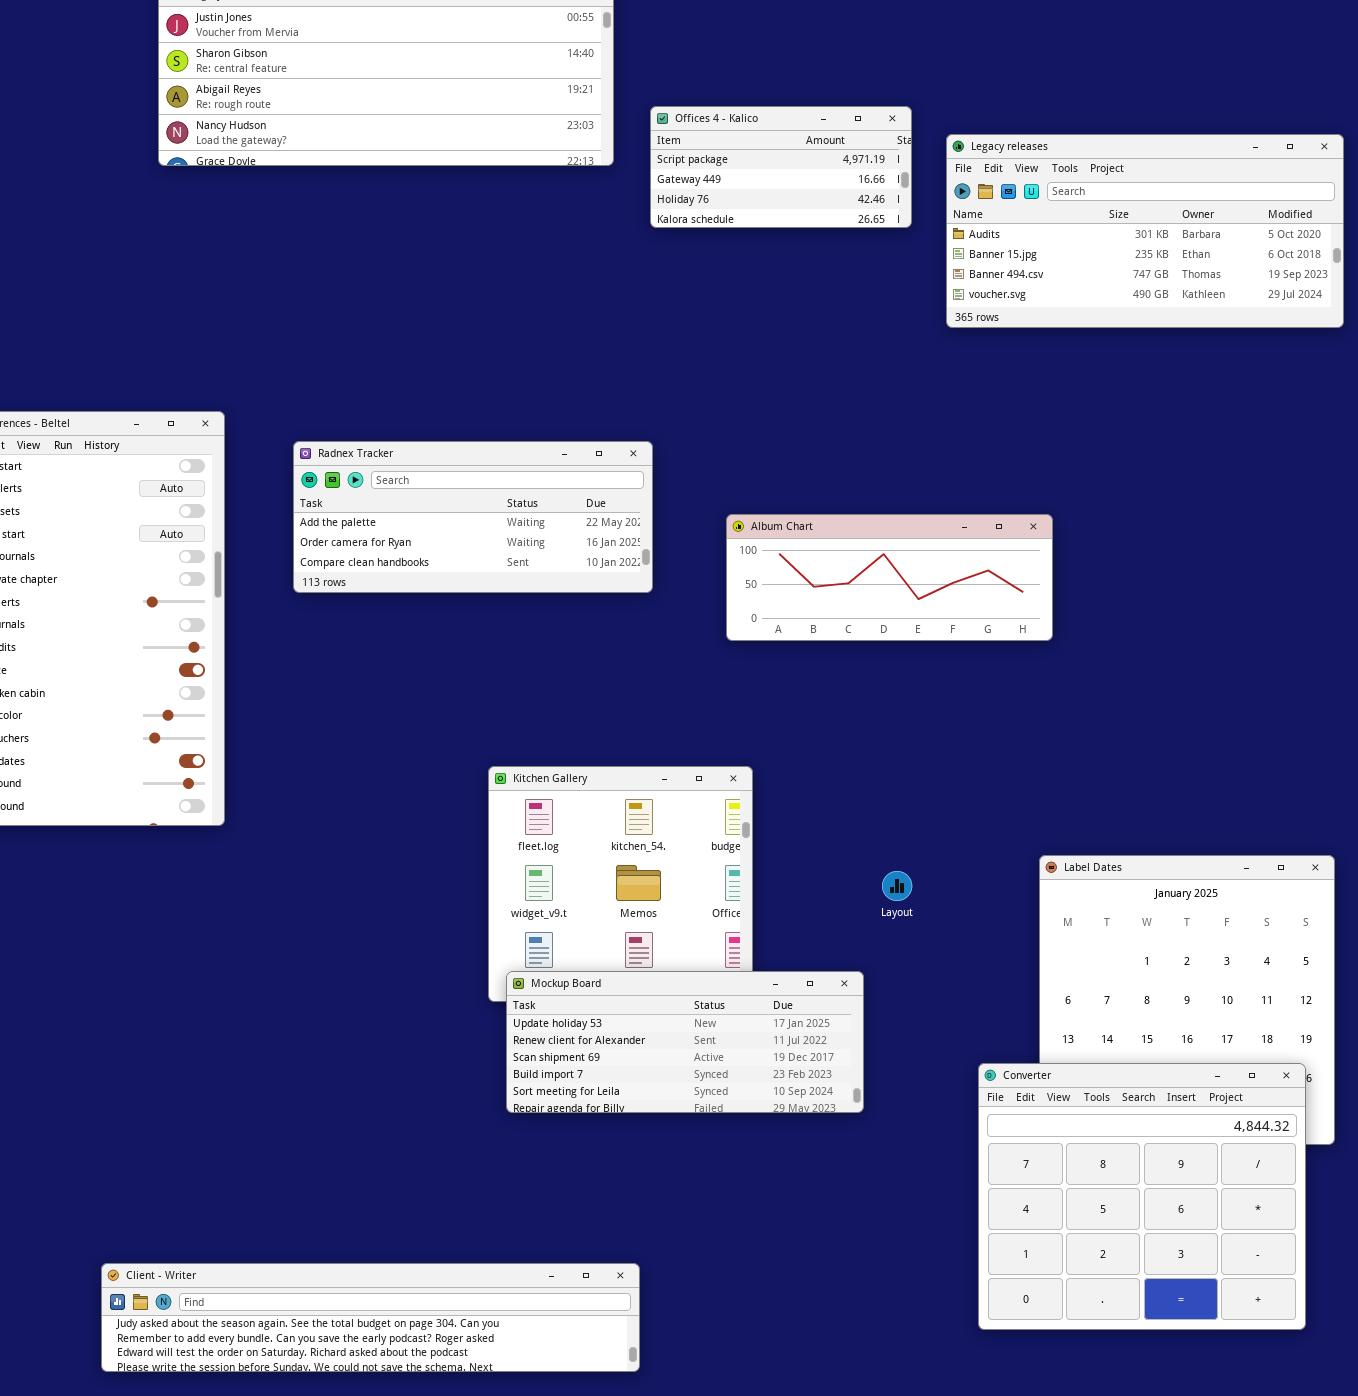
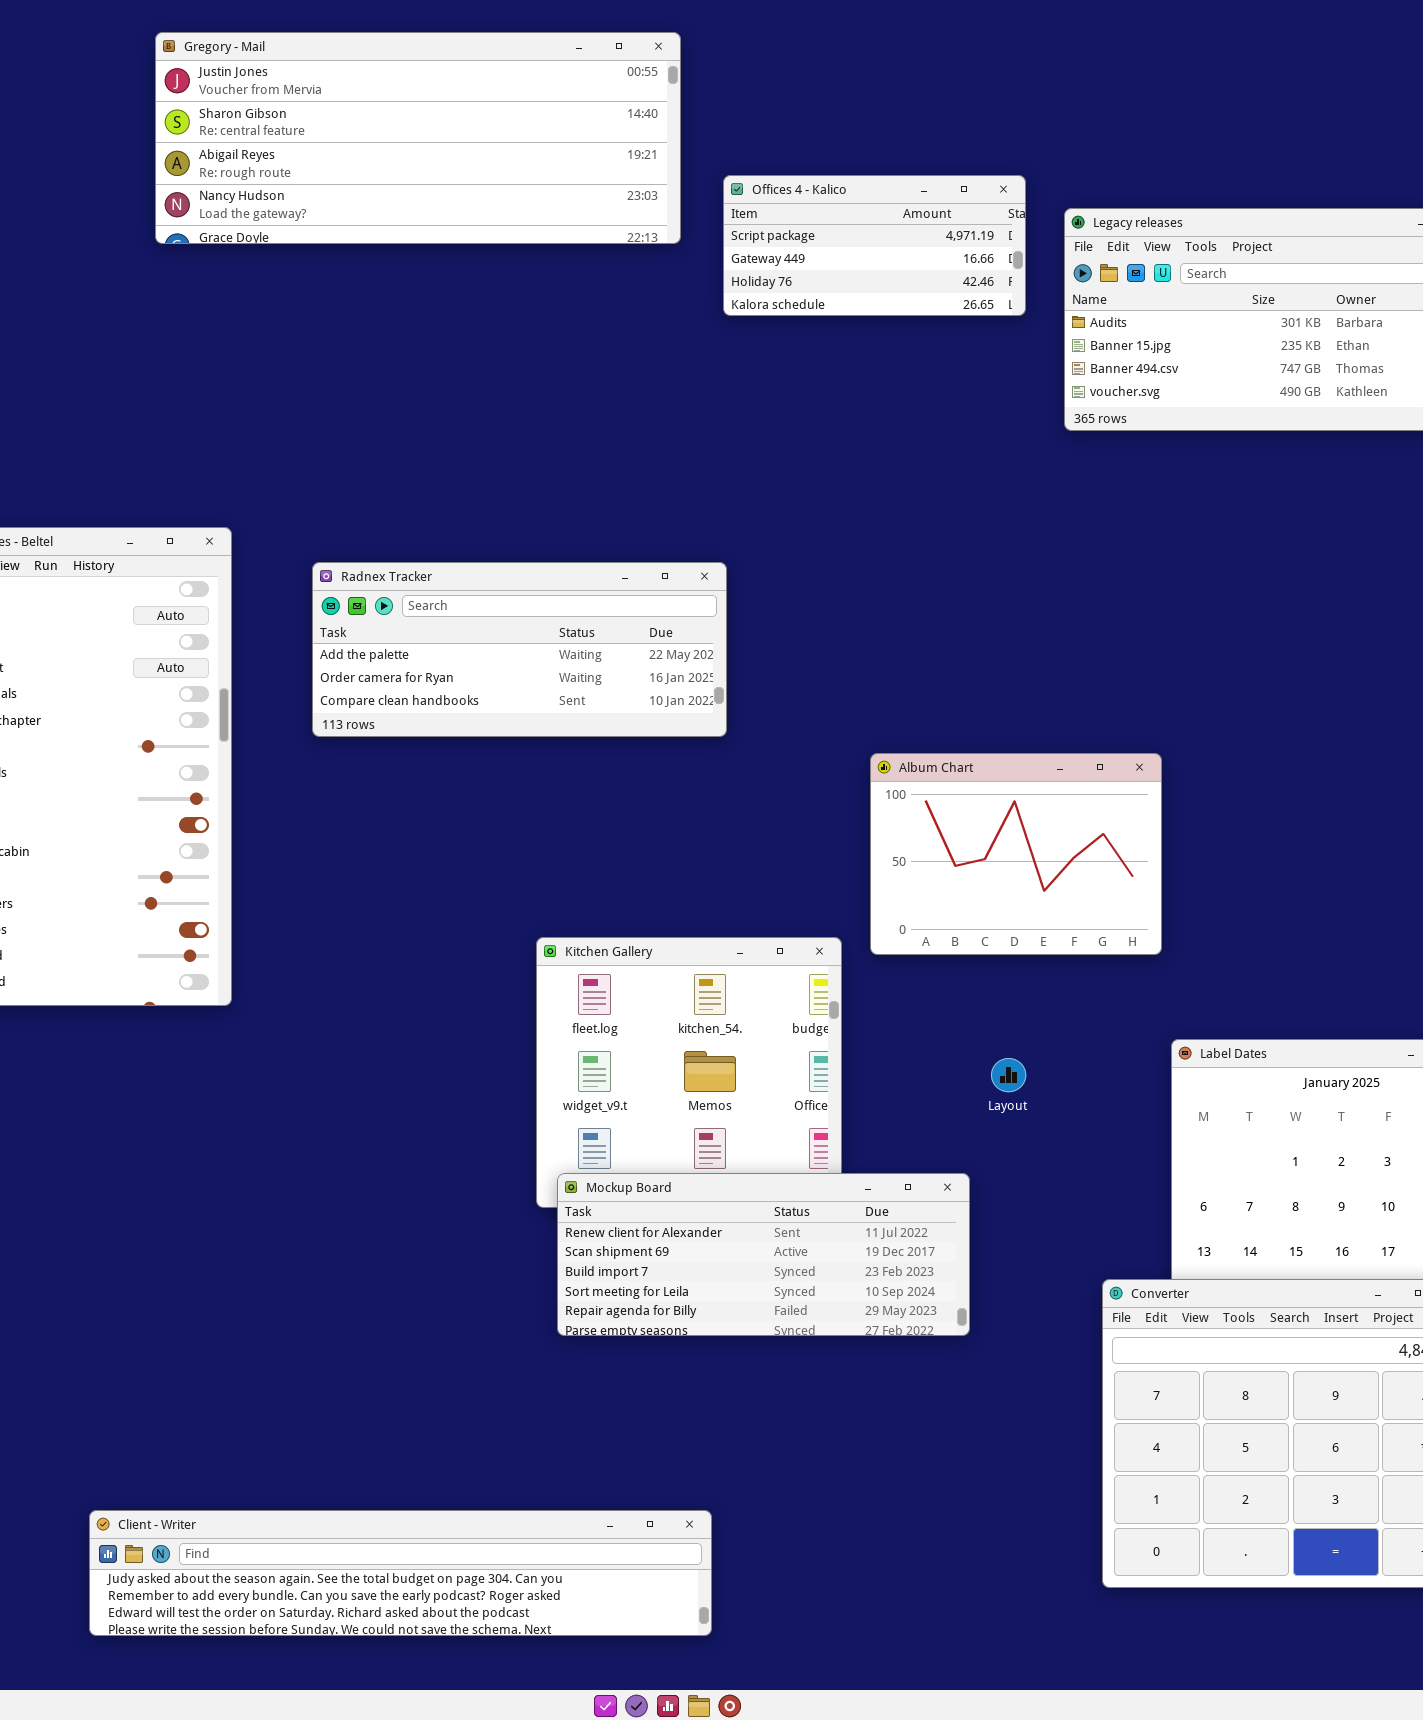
Album Chart: [726,514,1053,641] -> [870,753,1162,955], moved, resized
Mockup Board: [506,971,864,1113] -> [557,1173,970,1336], scrolled down 1 row

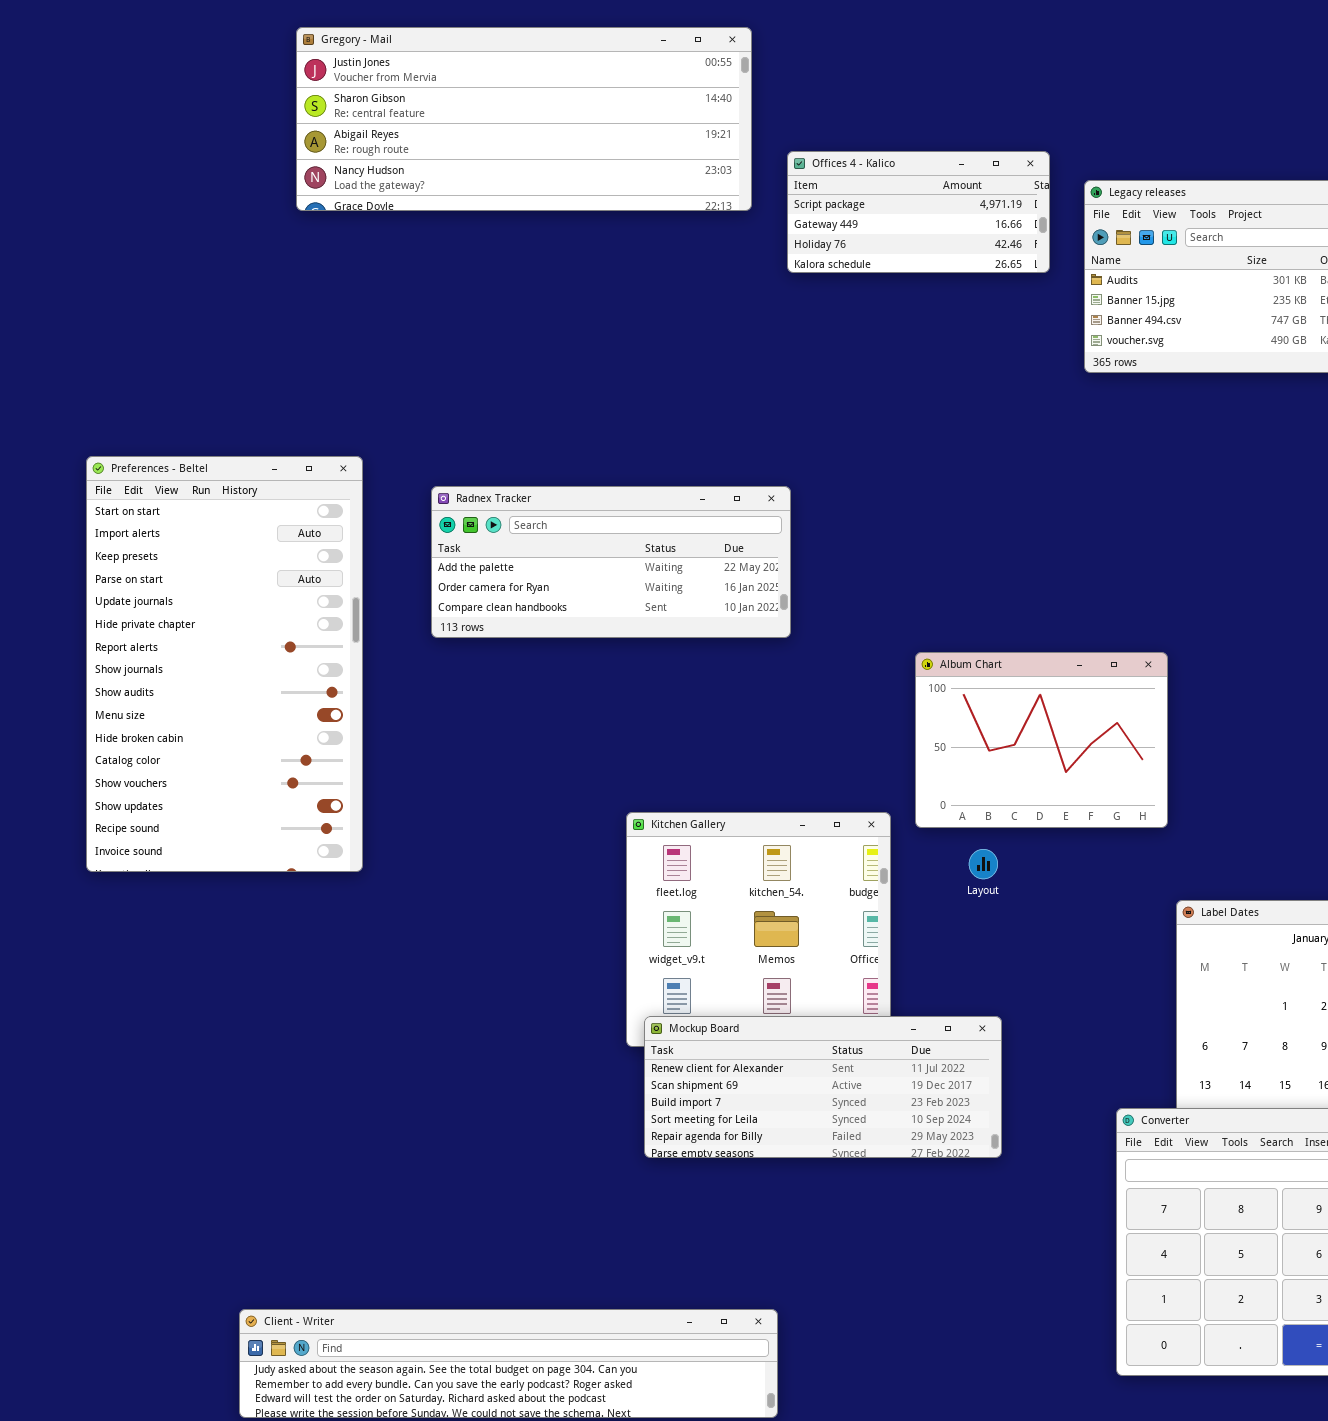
Layout: [991,1058,1026,1092] -> [969,849,998,879], moved

